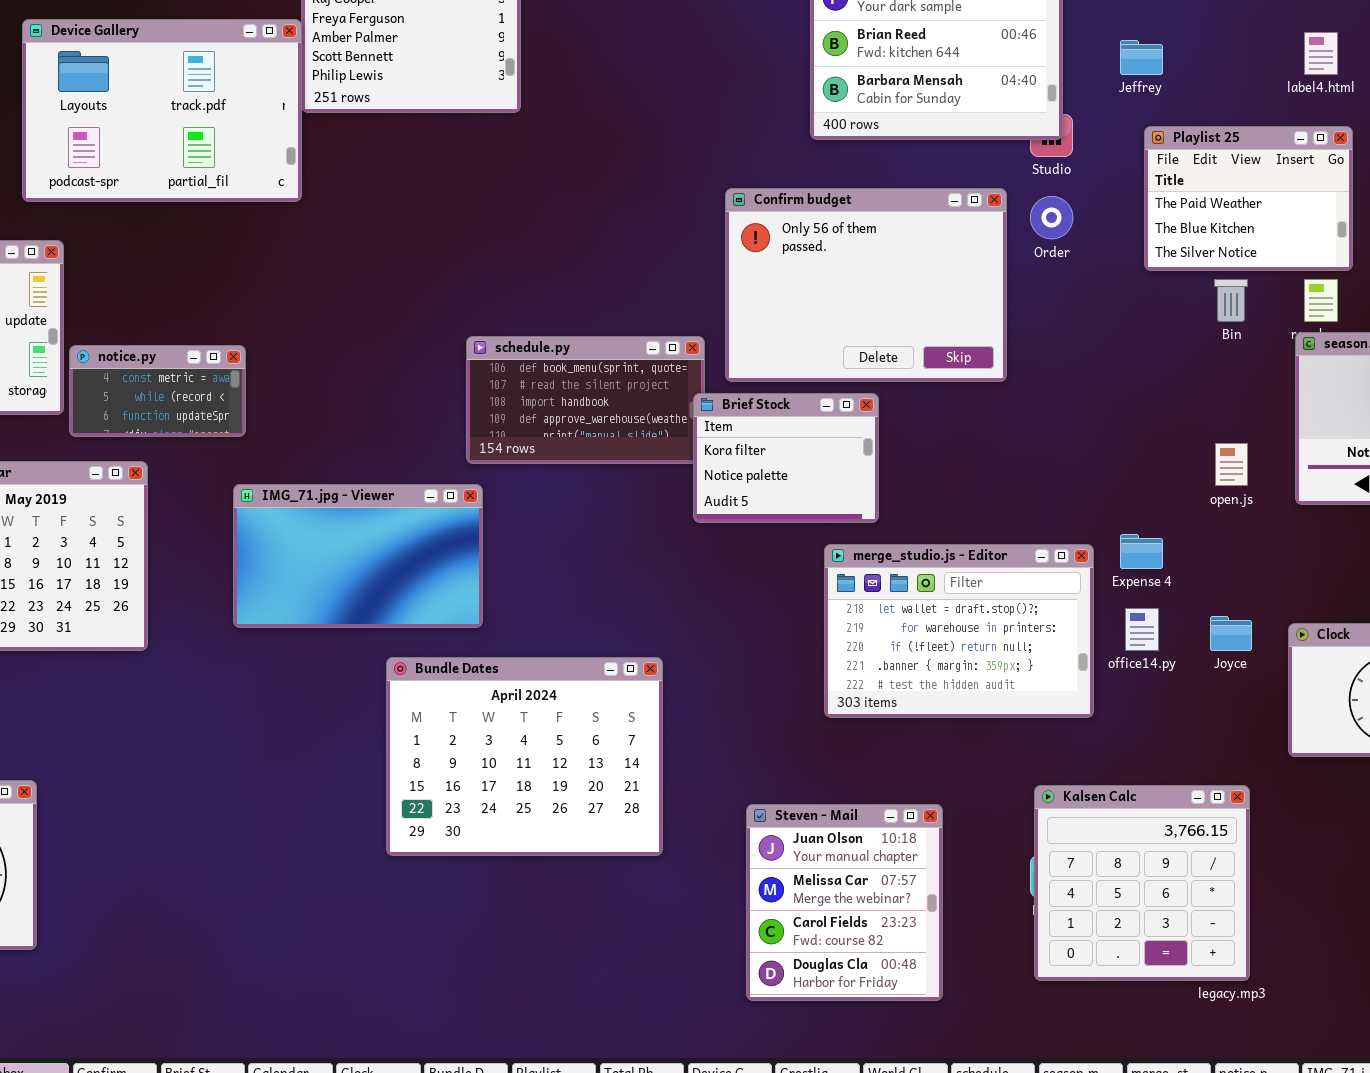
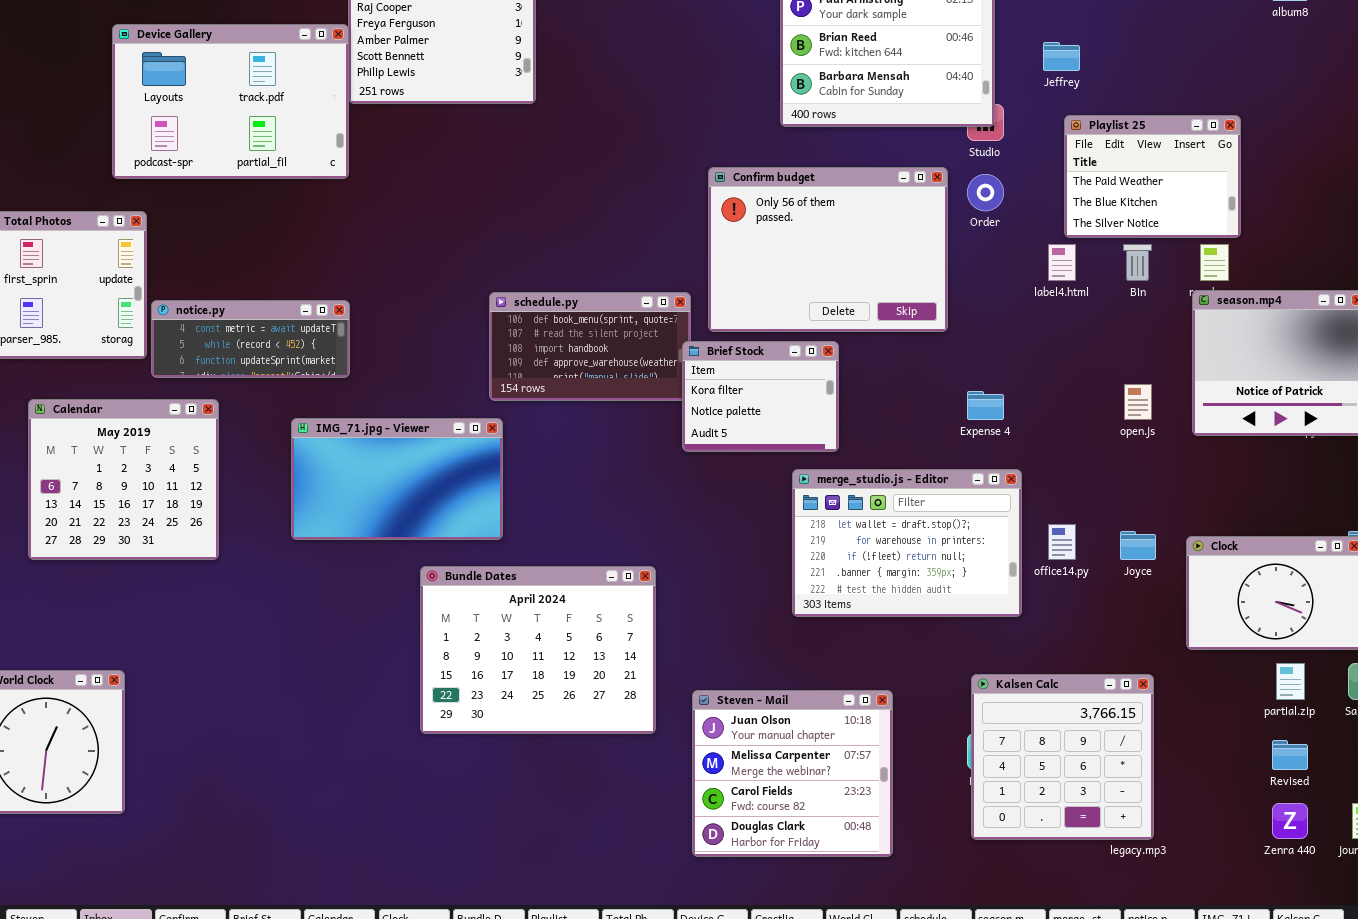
label4.html: [1304,32,1338,75] -> [1048,244,1076,281], moved
notice.py: [69,345,246,437] -> [151,300,350,378], resized
Expense 4: [1120,534,1163,569] -> [967,391,1004,420], moved
Steven - Mail: [746,804,943,1001] -> [692,690,893,857], resized

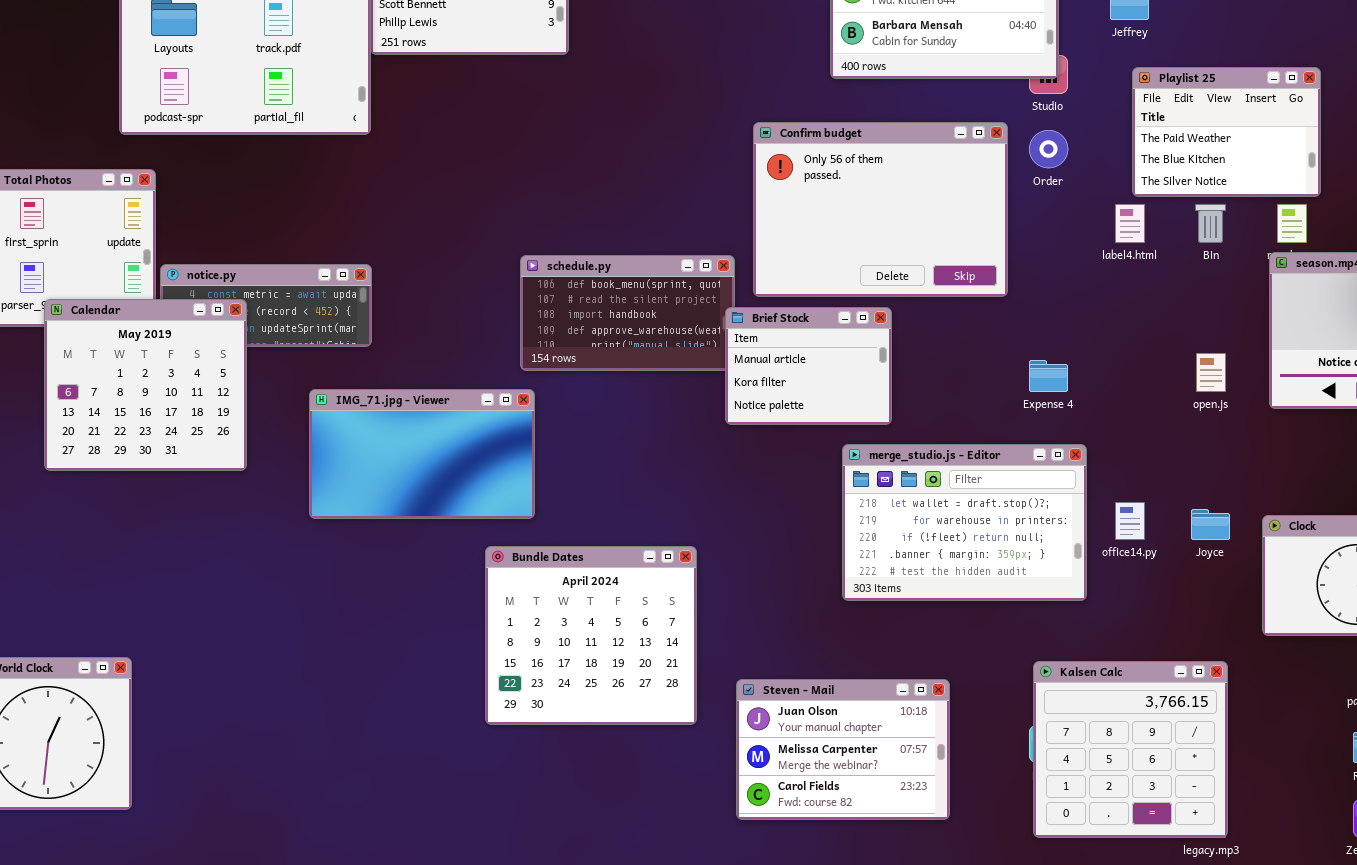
Brief Stock: [682,341,839,452] -> [725,307,892,425], scrolled up 1 row
Calendar: [28,399,219,560] -> [44,299,247,471], moved
Bundle Dates: [420,566,656,734] -> [485,546,697,725], resized
Steven - Mail: [692,690,893,857] -> [736,679,950,820], resized

